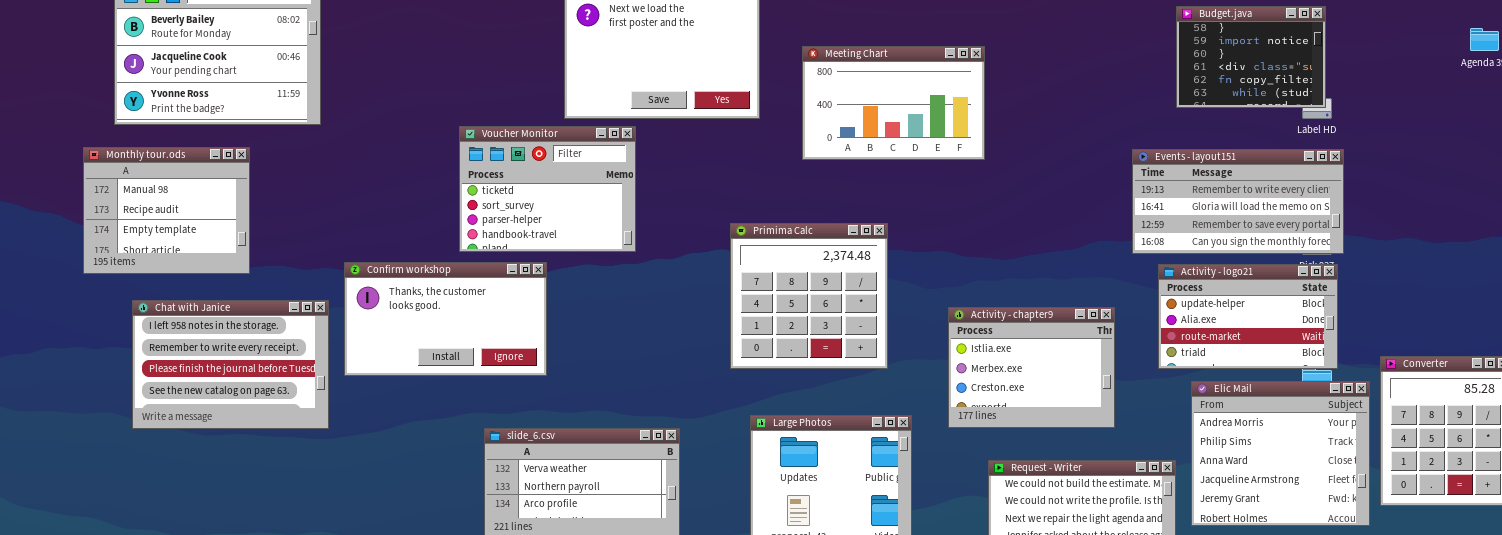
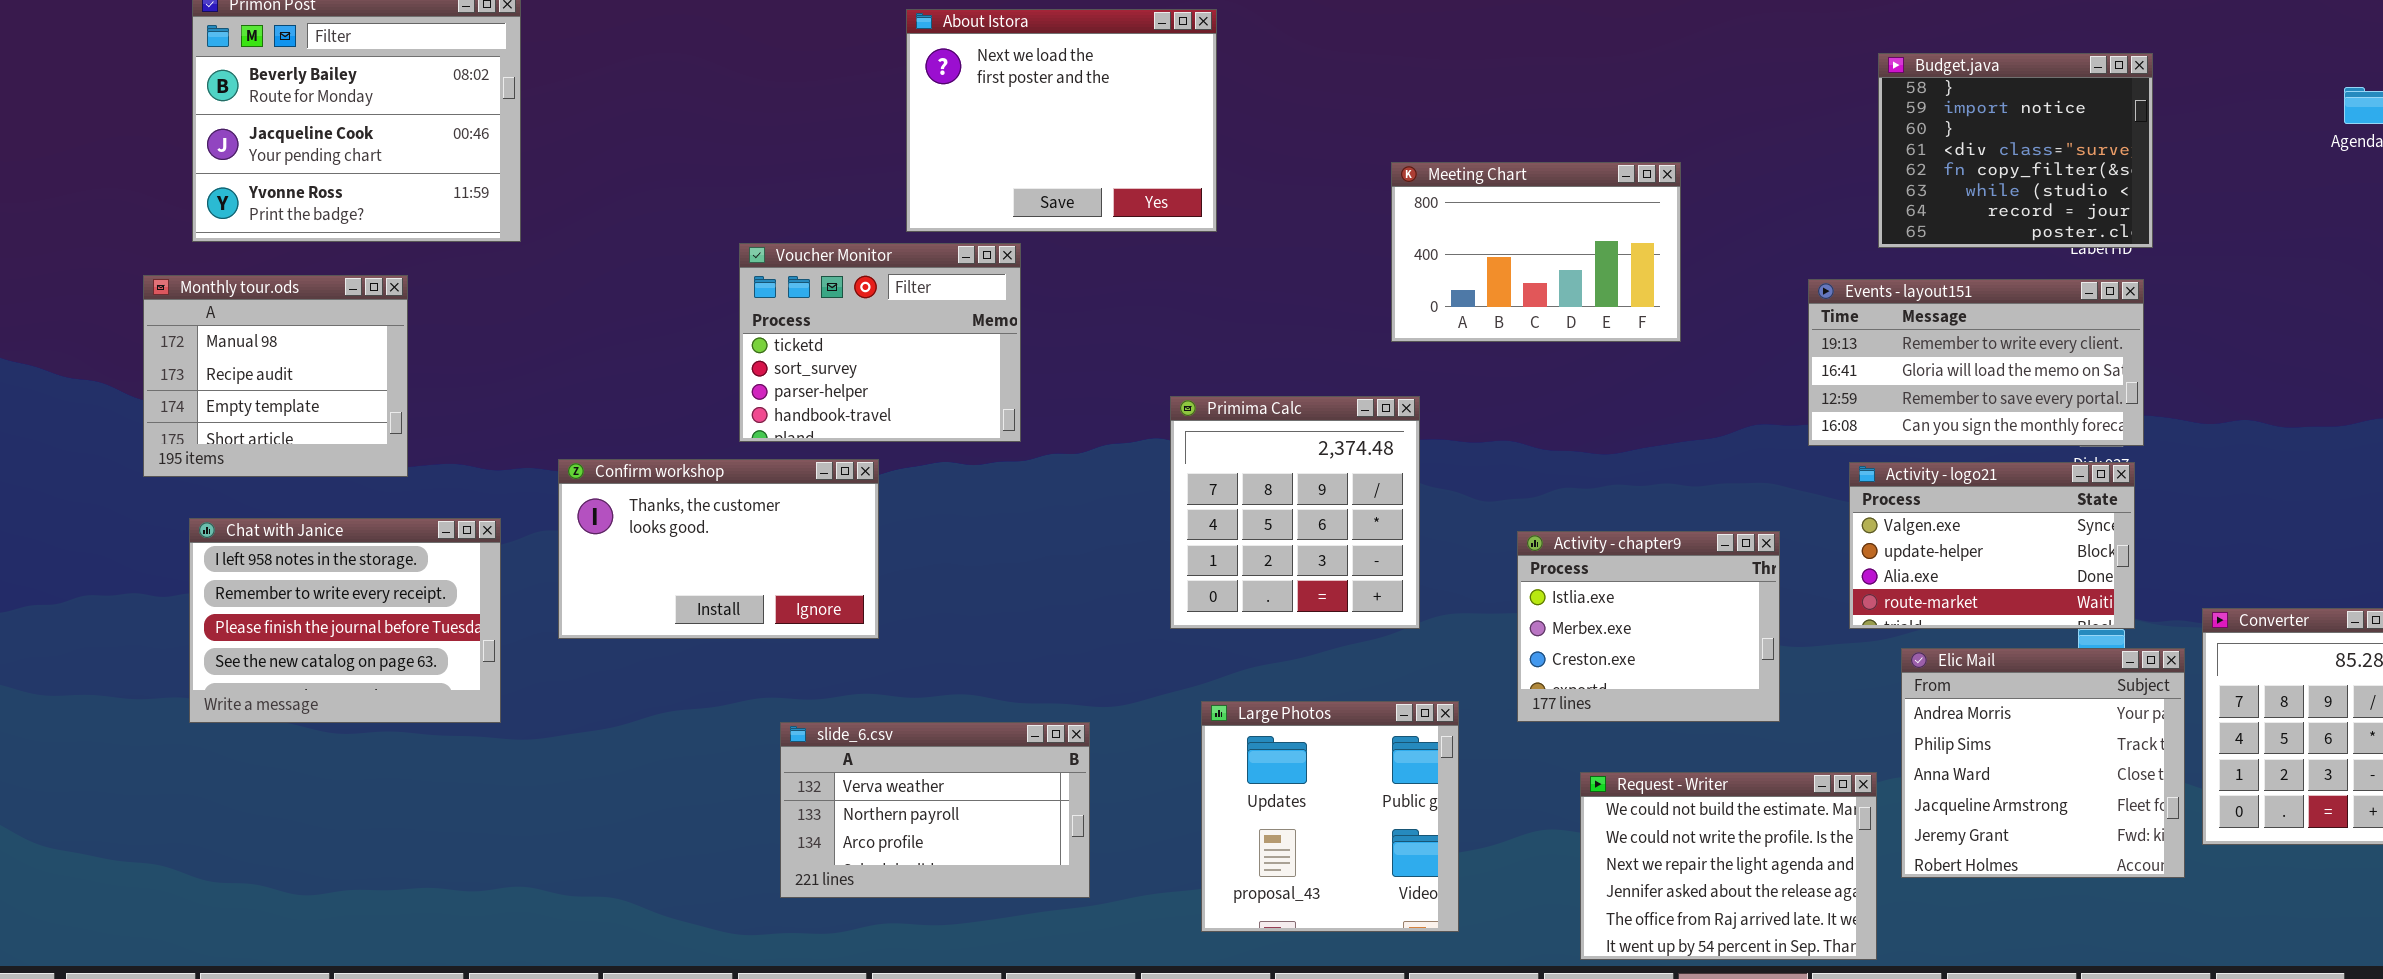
Budget.java: [1176,6,1326,108] -> [1878,53,2153,248], resized
Meeting Chart: [802,46,985,160] -> [1391,162,1681,342], moved
Activity - logo21: [1158,264,1338,369] -> [1849,462,2135,629], scrolled up 1 row
Chat with Janice: [132,300,329,429] -> [189,518,501,723], moved

